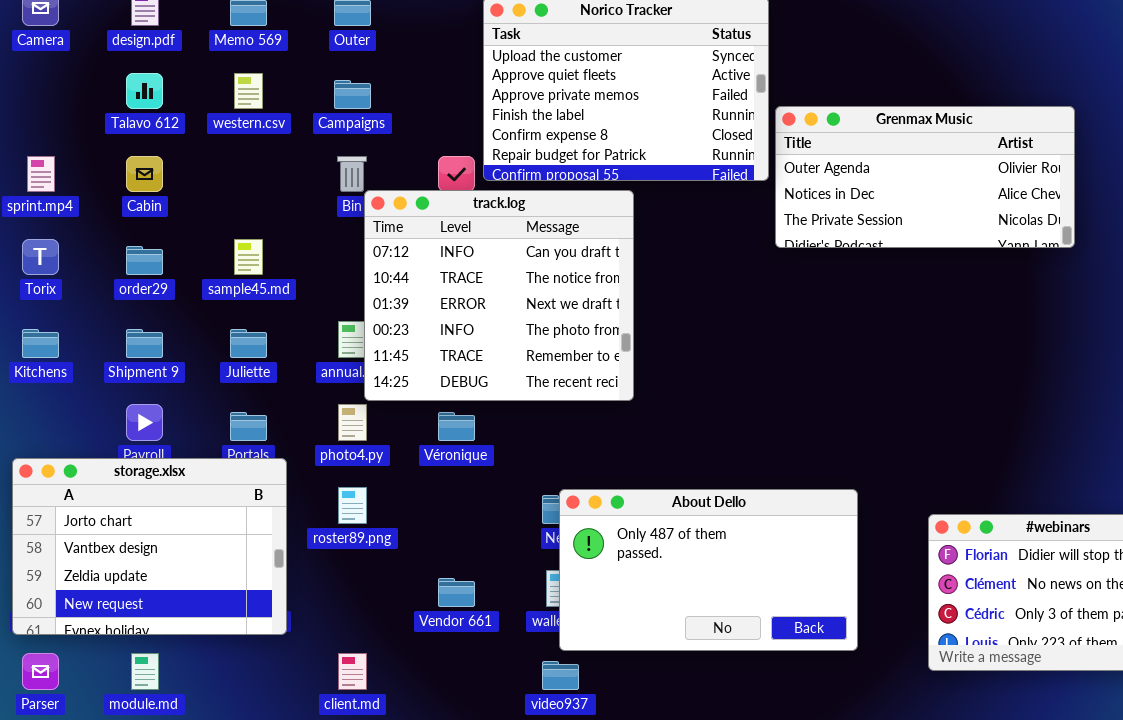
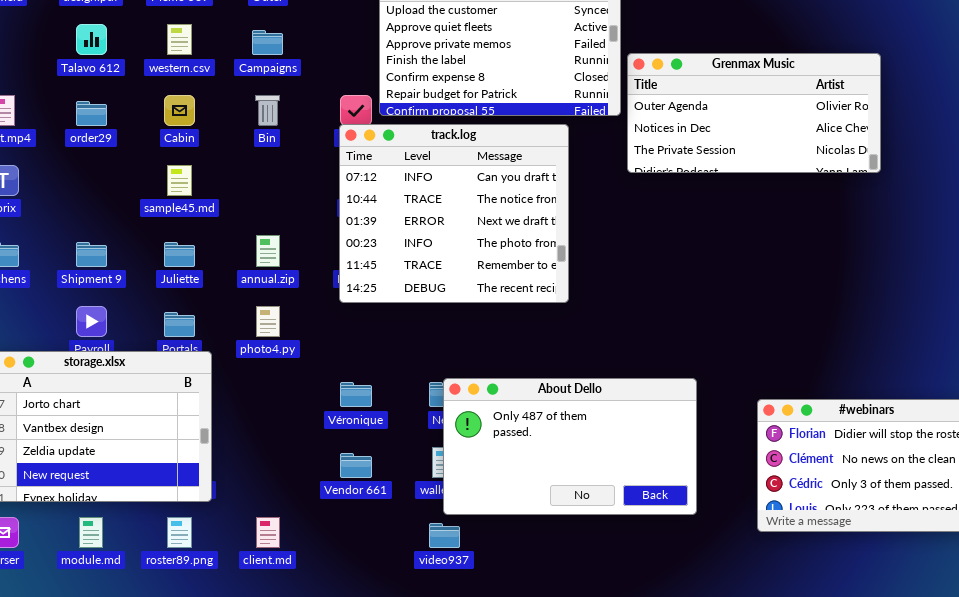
Cabin: [126,156,163,192] -> [164,95,195,126], moved
track.log: [364,190,634,401] -> [339,124,569,303], moved
order29: [126,246,163,275] -> [76,101,107,126], moved
Véronique: [438,412,475,441] -> [340,382,372,407], moved
roster89.png: [338,487,367,524] -> [167,517,192,548], moved

